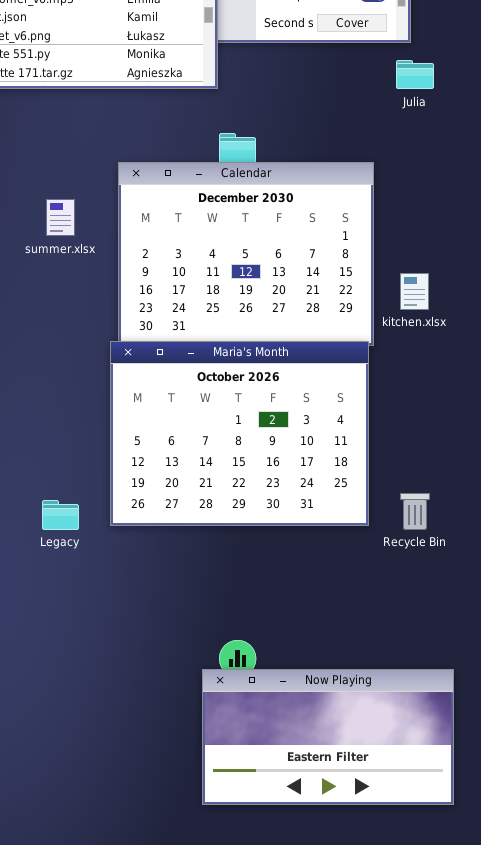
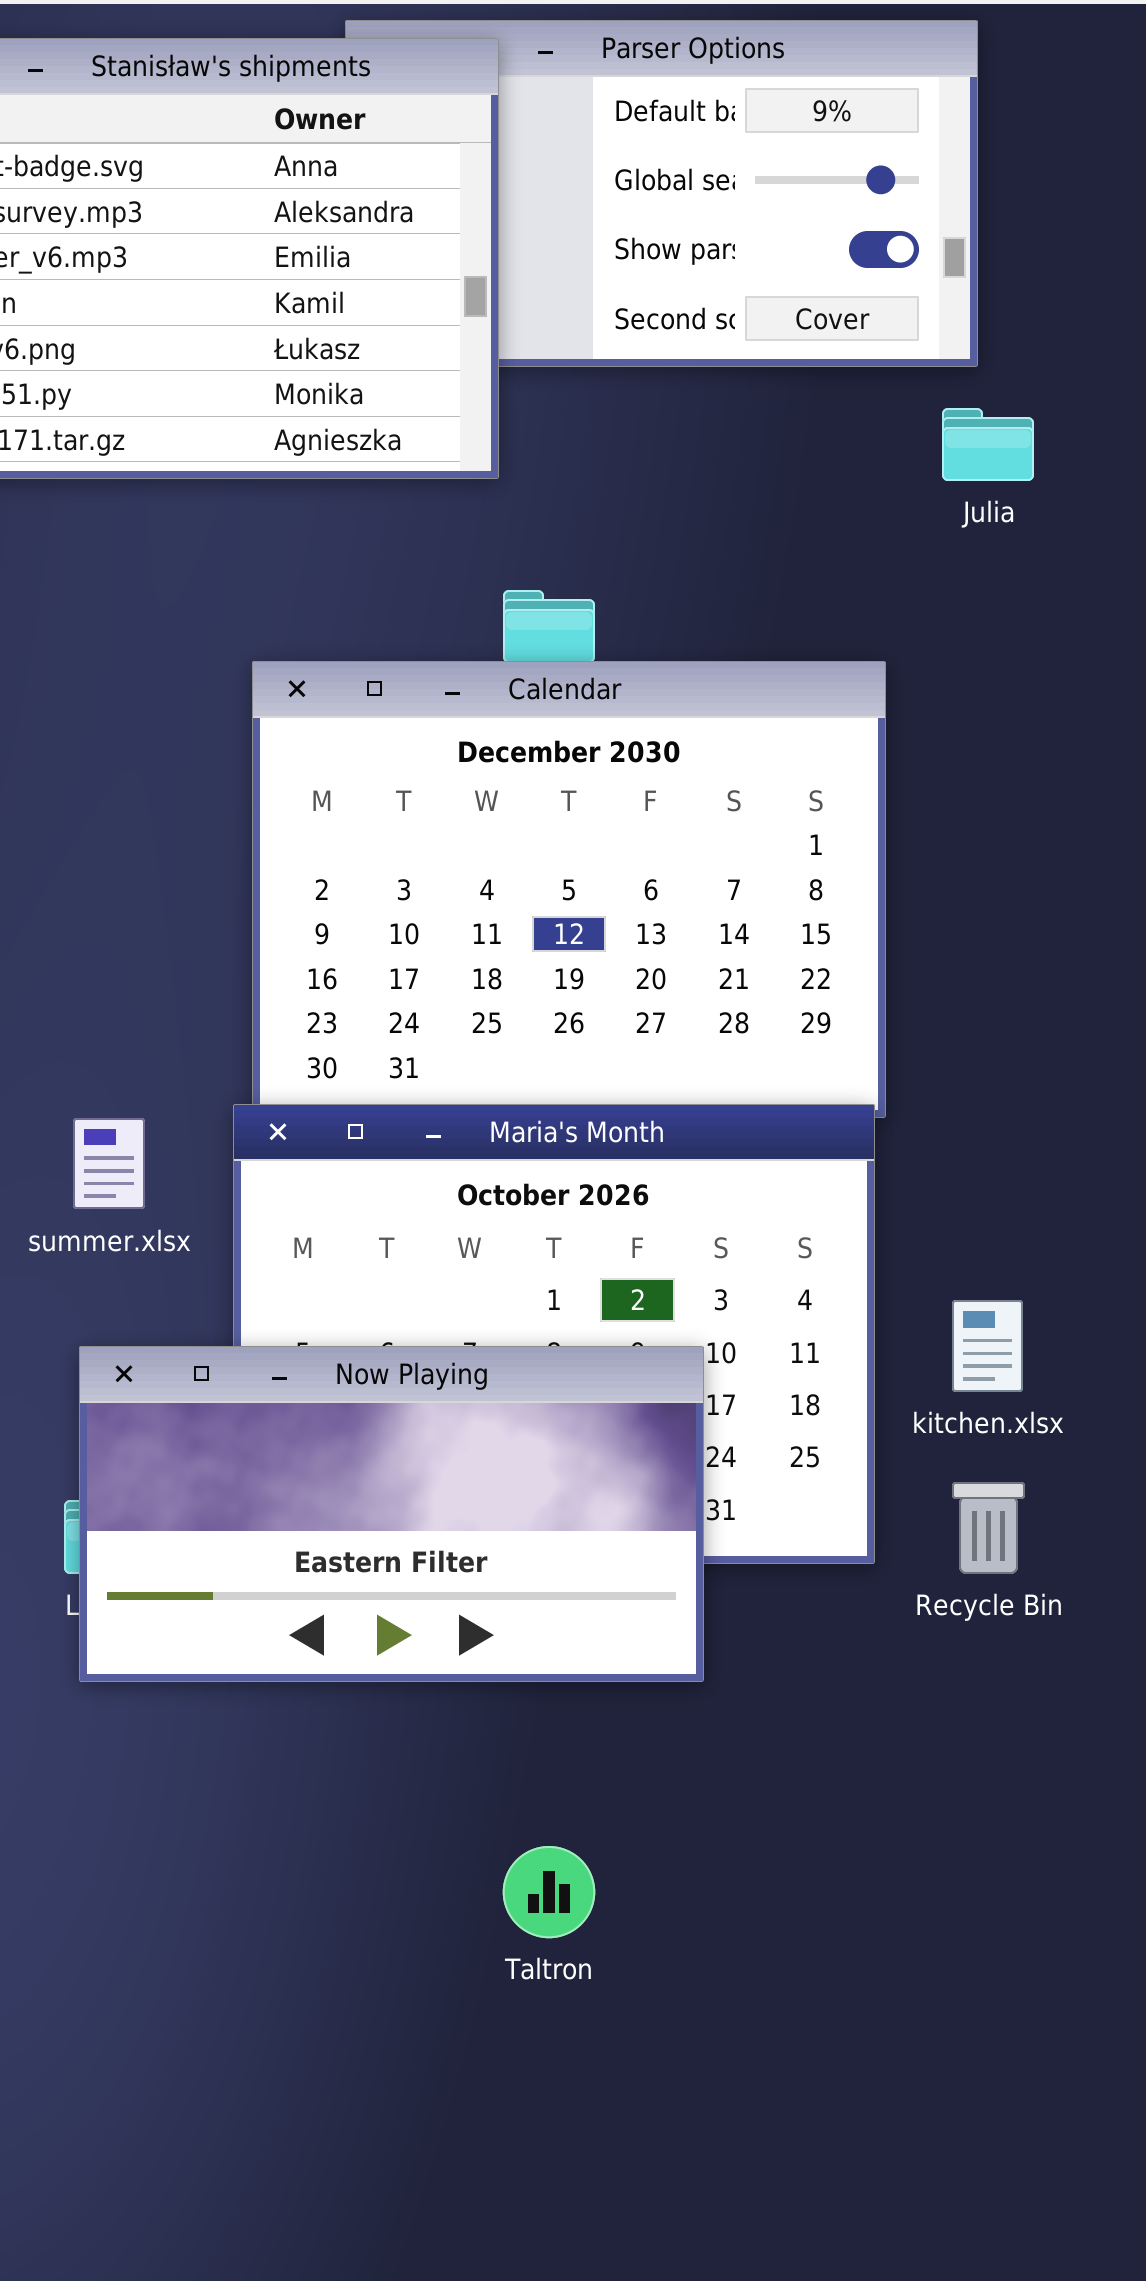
summer.xlsx: [46,199,75,236] -> [73,1118,145,1209], moved
kitchen.xlsx: [400,273,429,310] -> [952,1300,1023,1392], moved
Now Playing: [202,669,454,805] -> [79,1346,704,1682], moved

